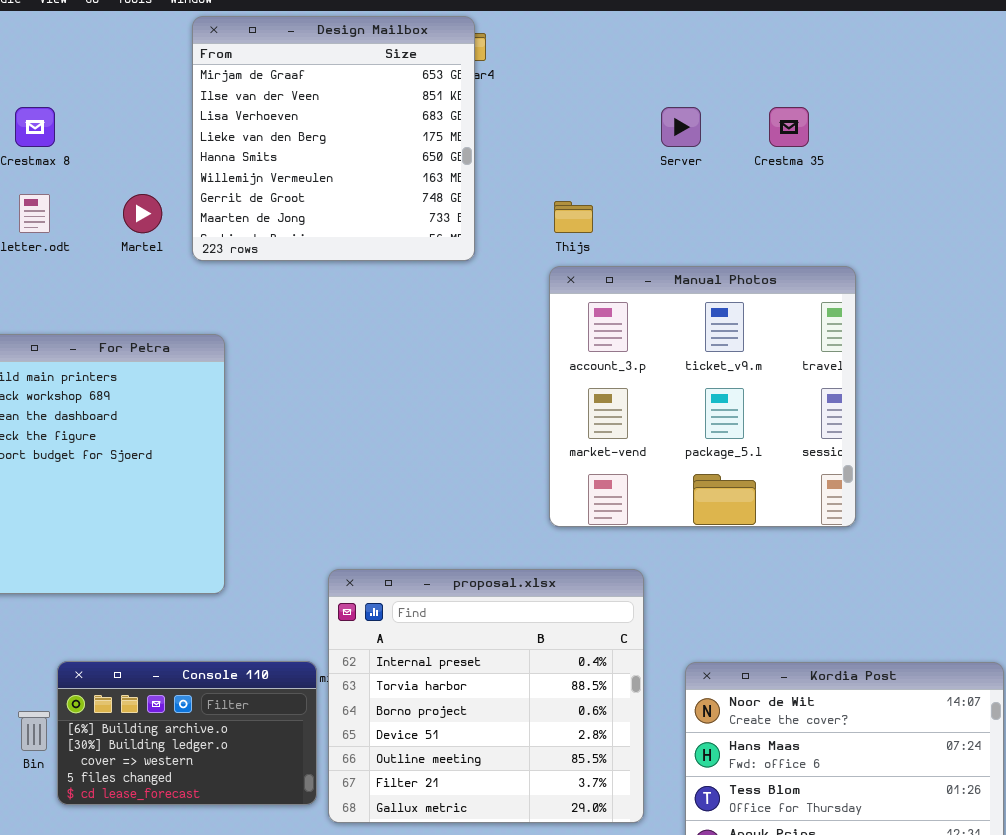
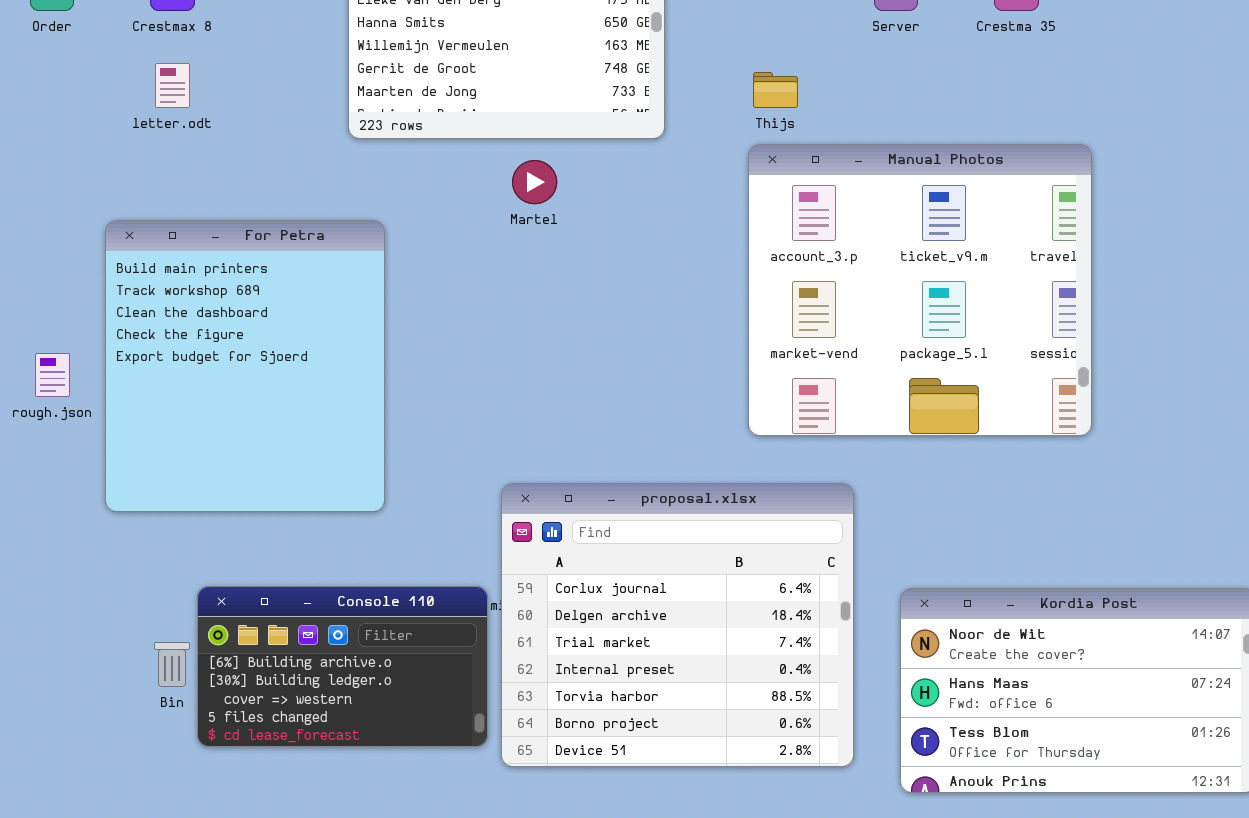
Martel: [123,194,162,233] -> [512,160,557,204], moved
proposal.xlsx: [328,569,644,823] -> [501,483,854,767], scrolled up 3 rows

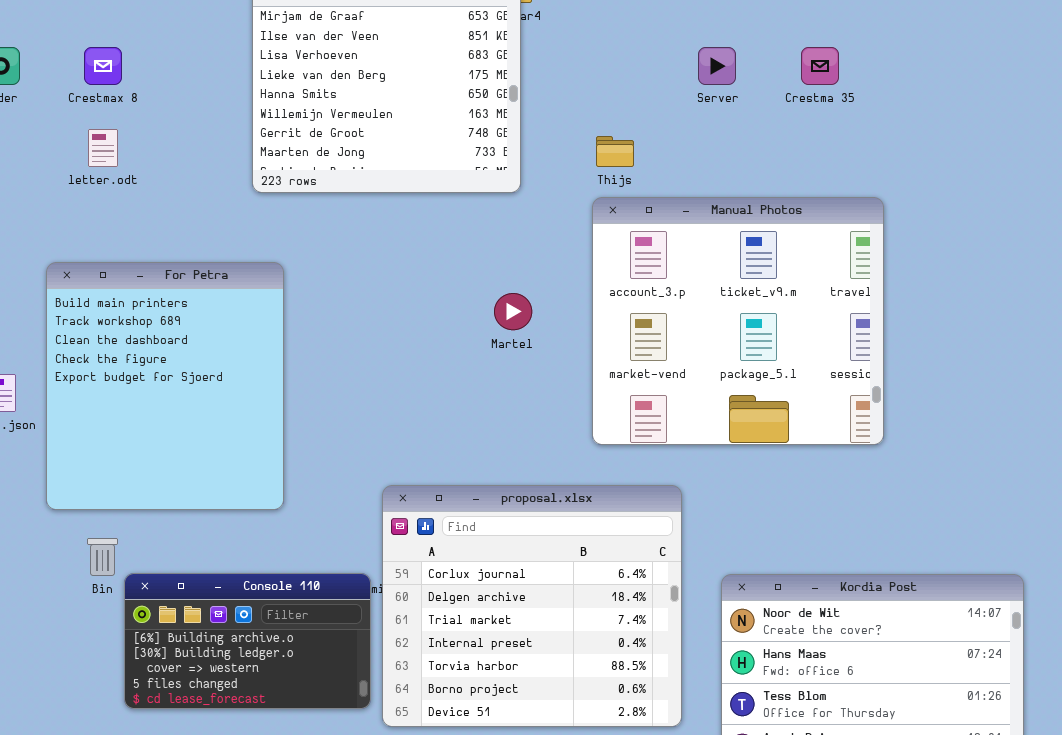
Martel: [512,160,557,204] -> [494,293,532,330], moved
Bin: [154,642,190,687] -> [87,538,118,576], moved

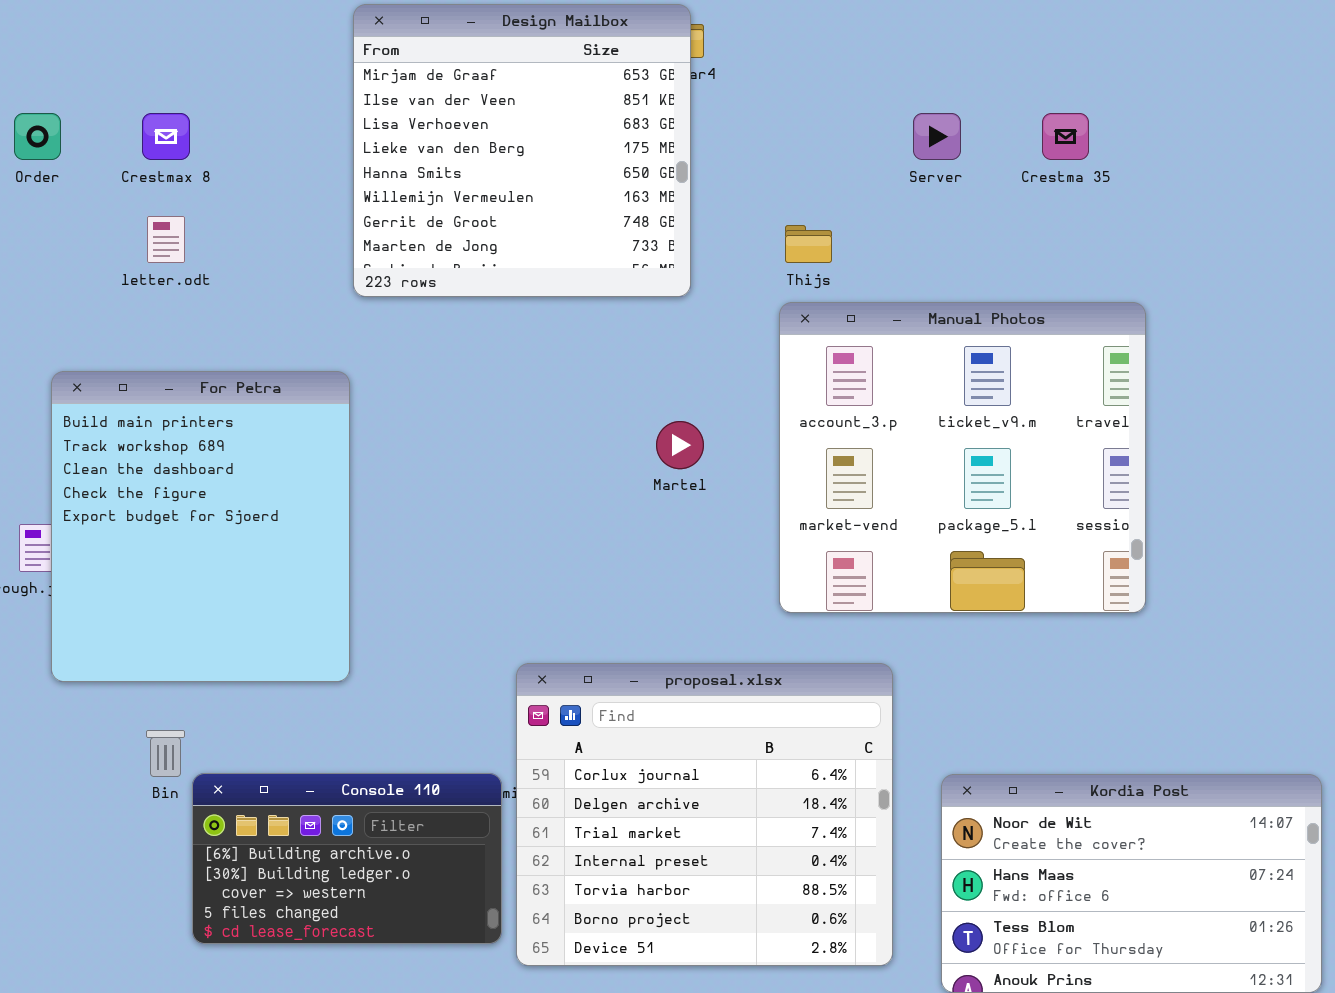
For Petra: [46,262,284,510] -> [51,371,350,682], moved

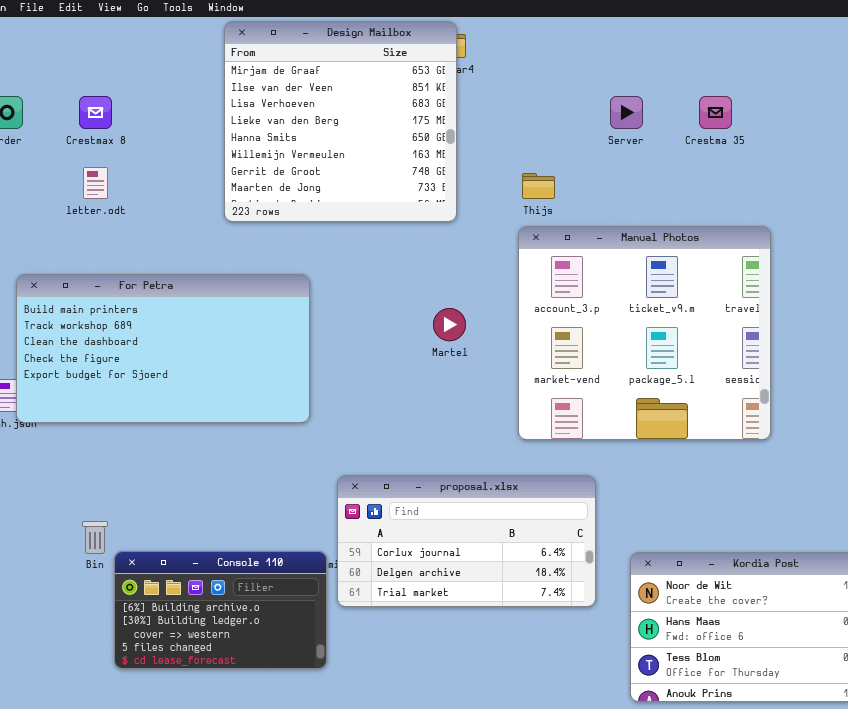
For Petra: [51,371,350,682] -> [16,274,310,423], resized
proposal.xlsx: [516,663,893,966] -> [337,475,596,607], resized

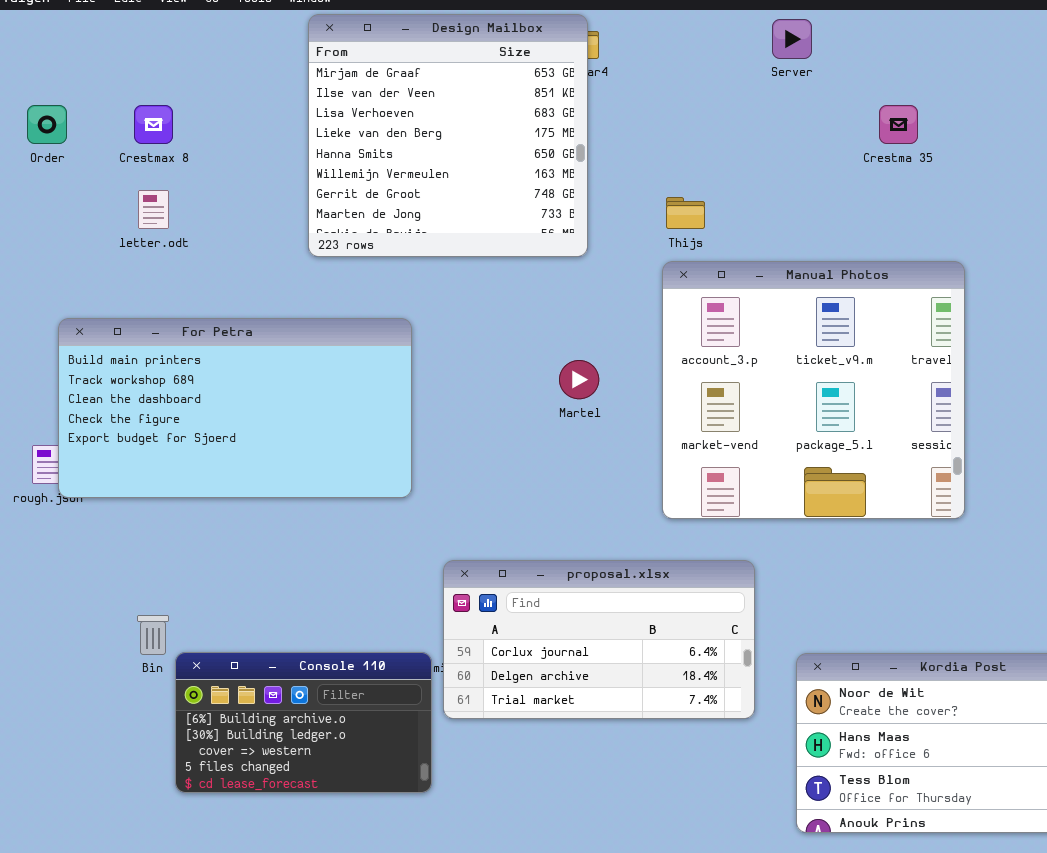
Server: [610,96,643,129] -> [772,19,812,59], moved

